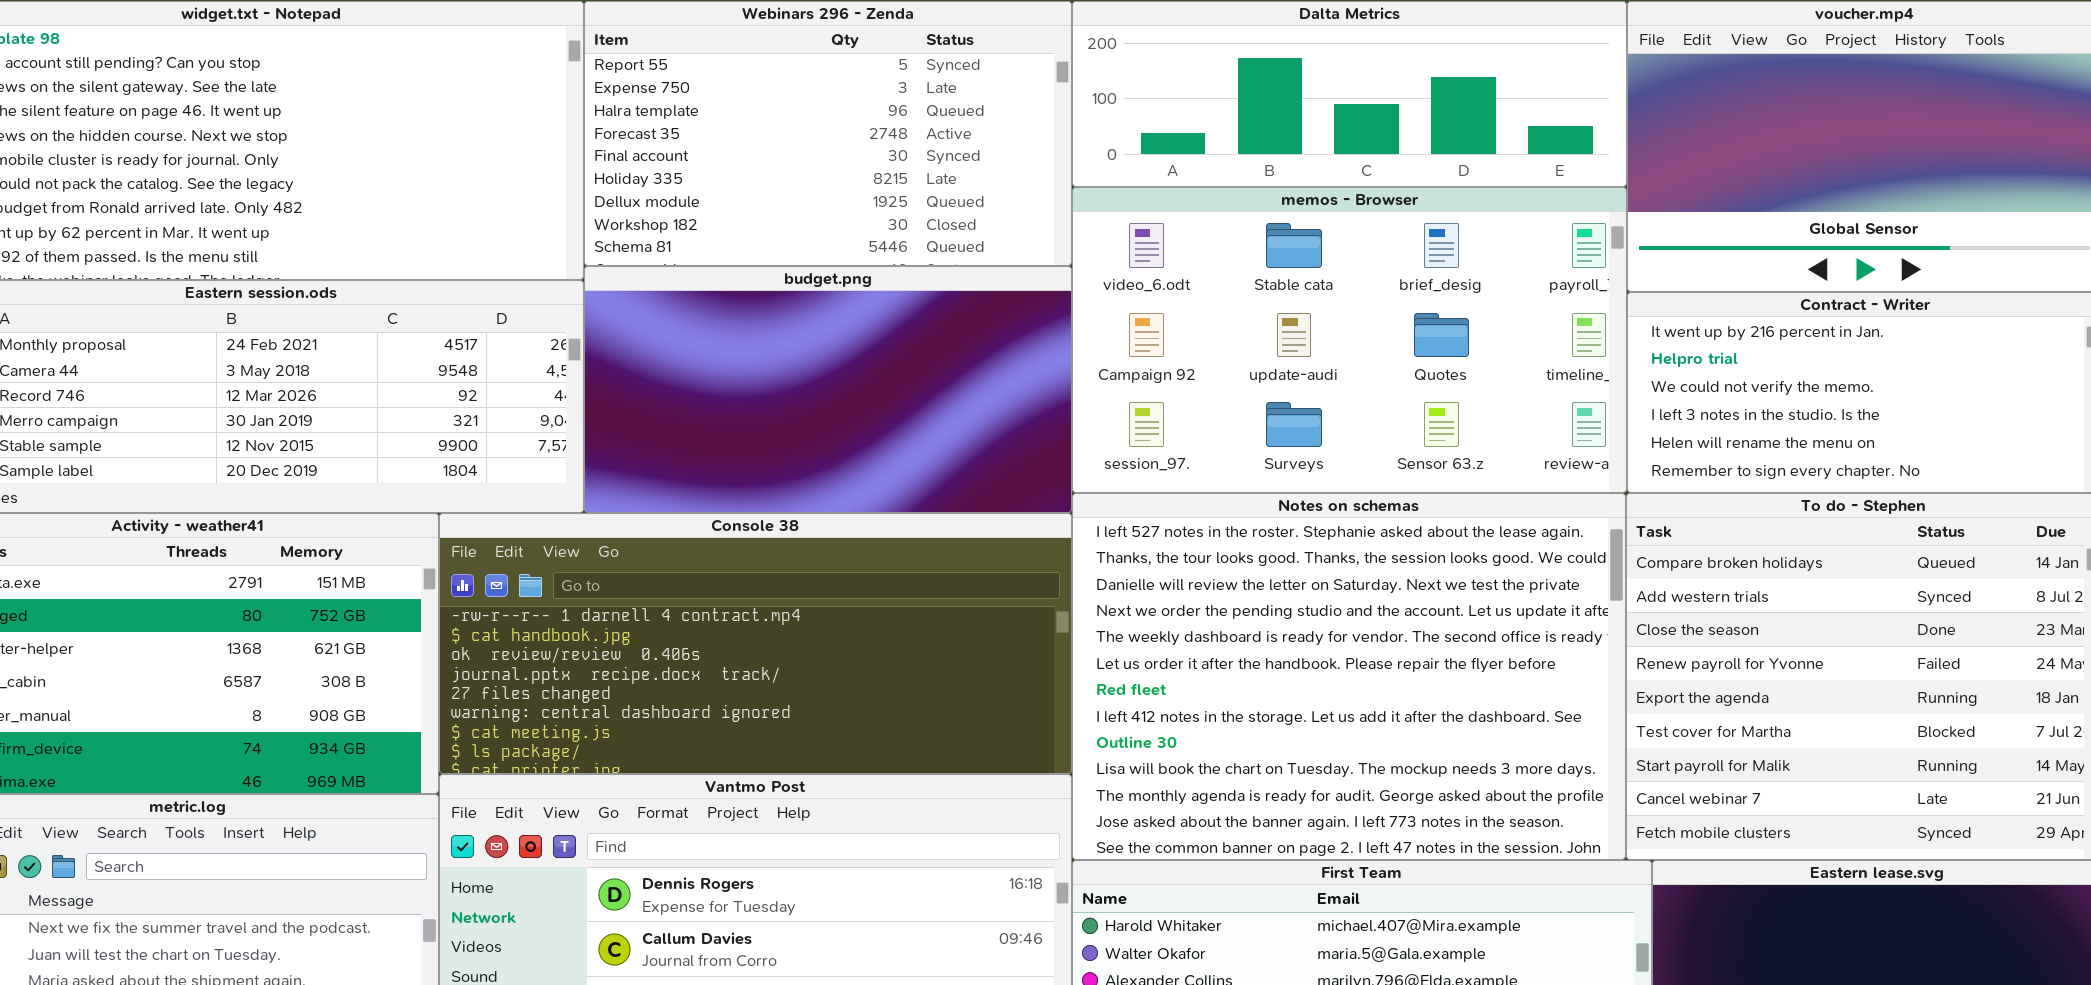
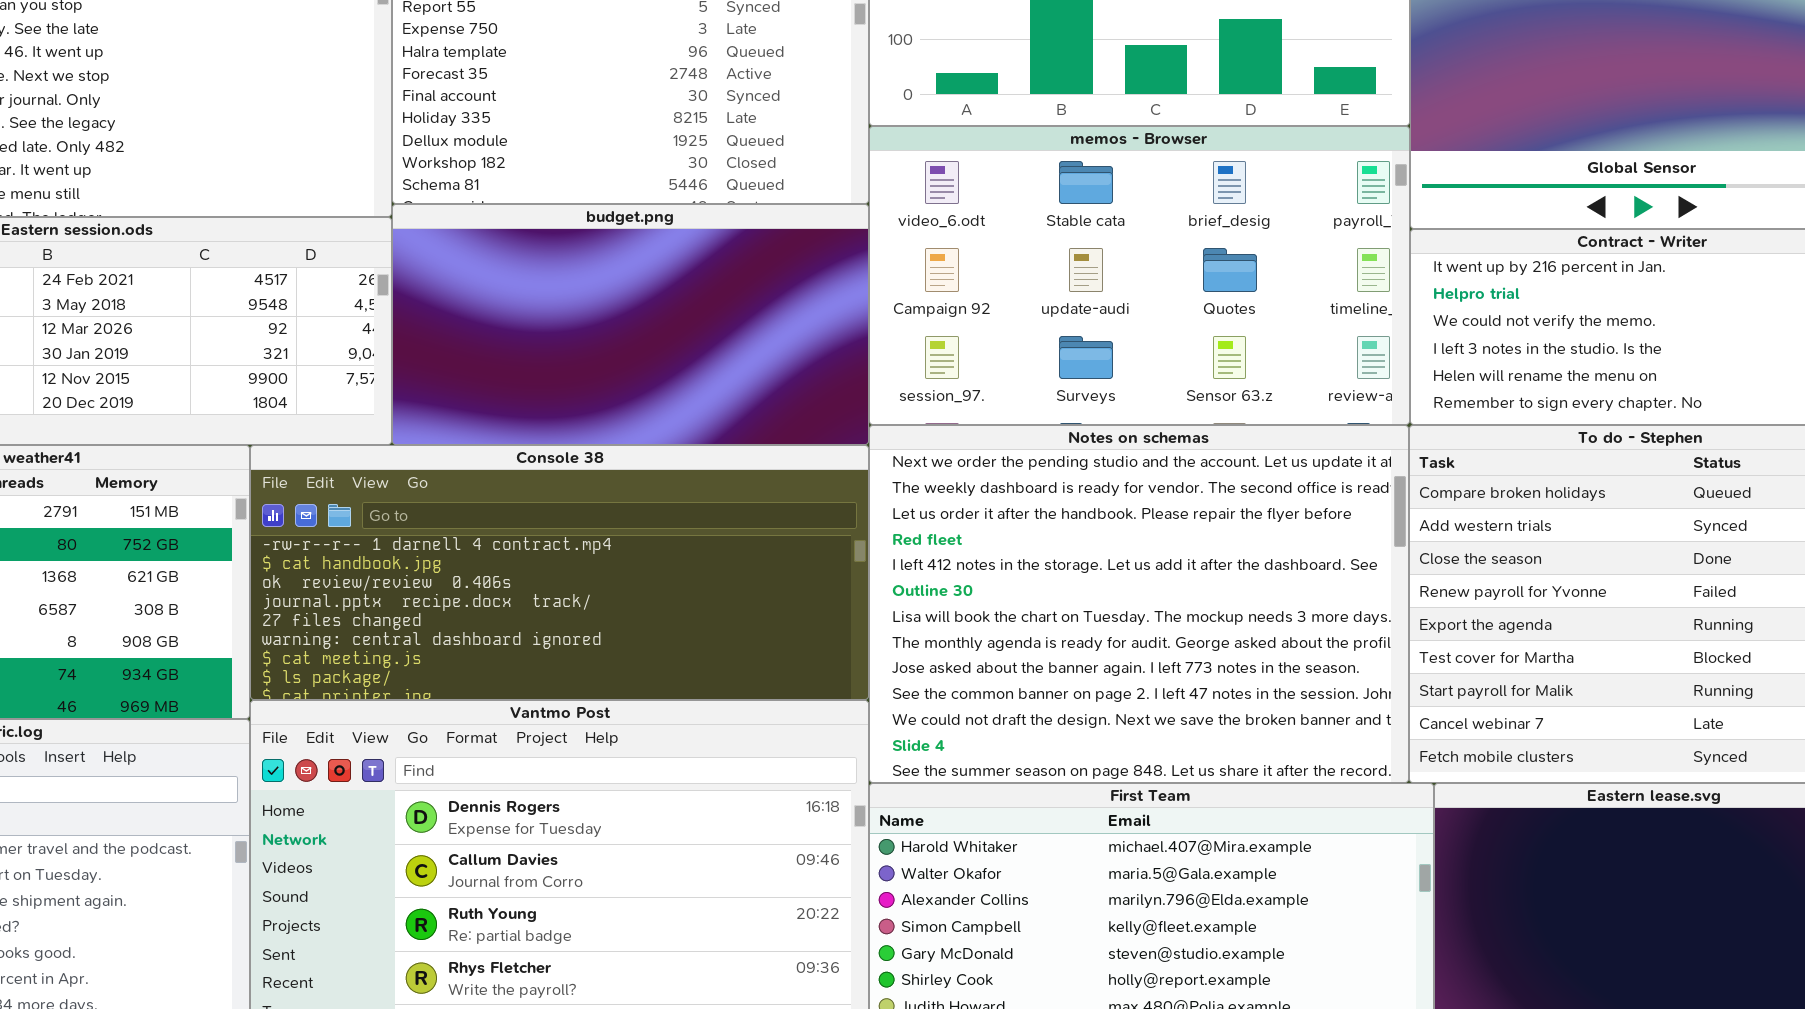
Notes on schemas: [1072,493,1626,860] -> [869,425,1409,783], scrolled down 3 rows

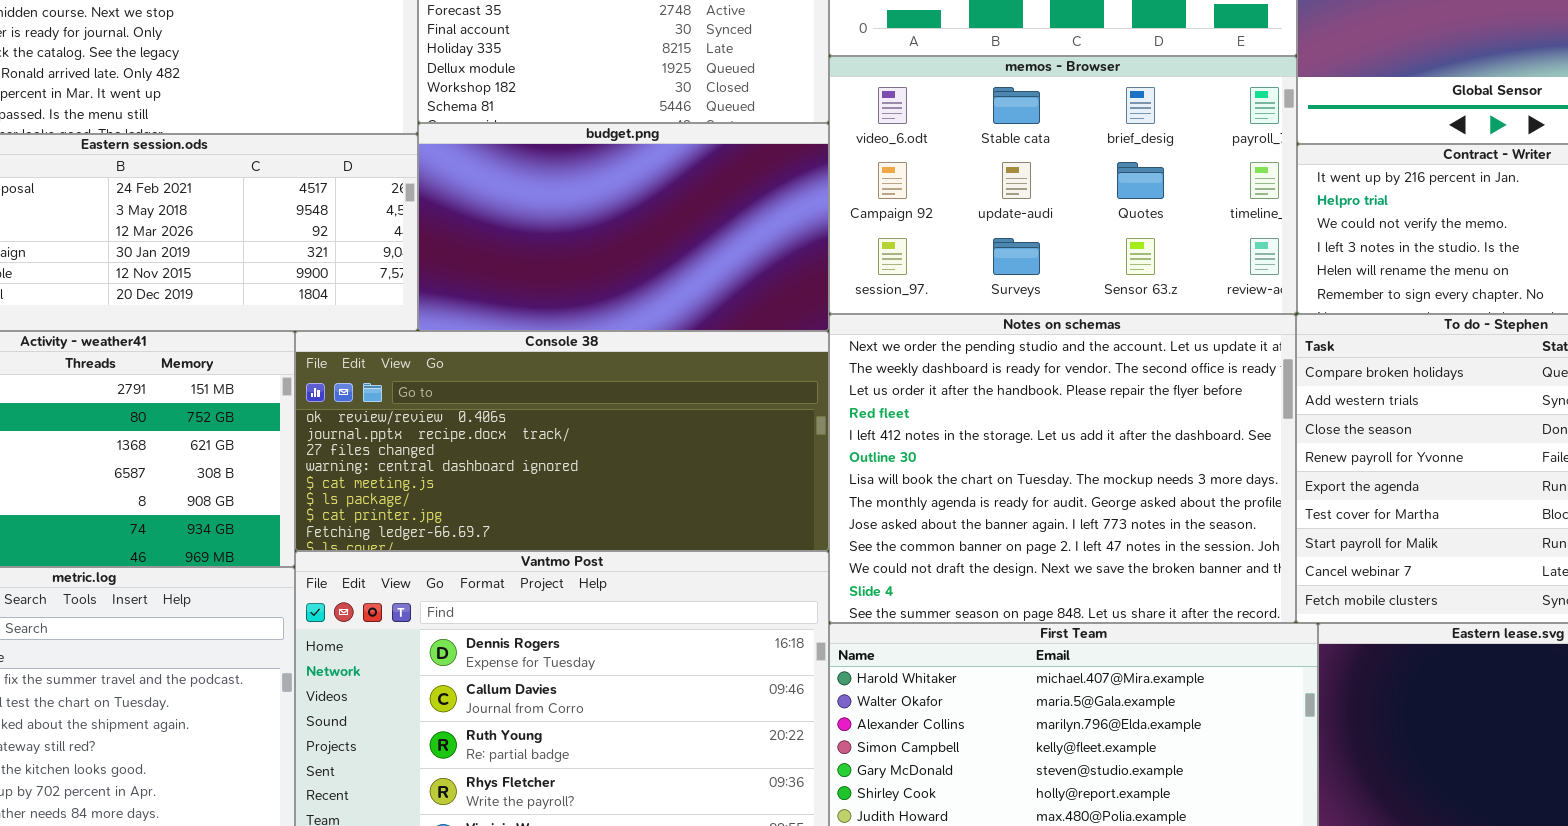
Console 38: [250,445,869,700] -> [295,331,829,551], scrolled down 2 rows

